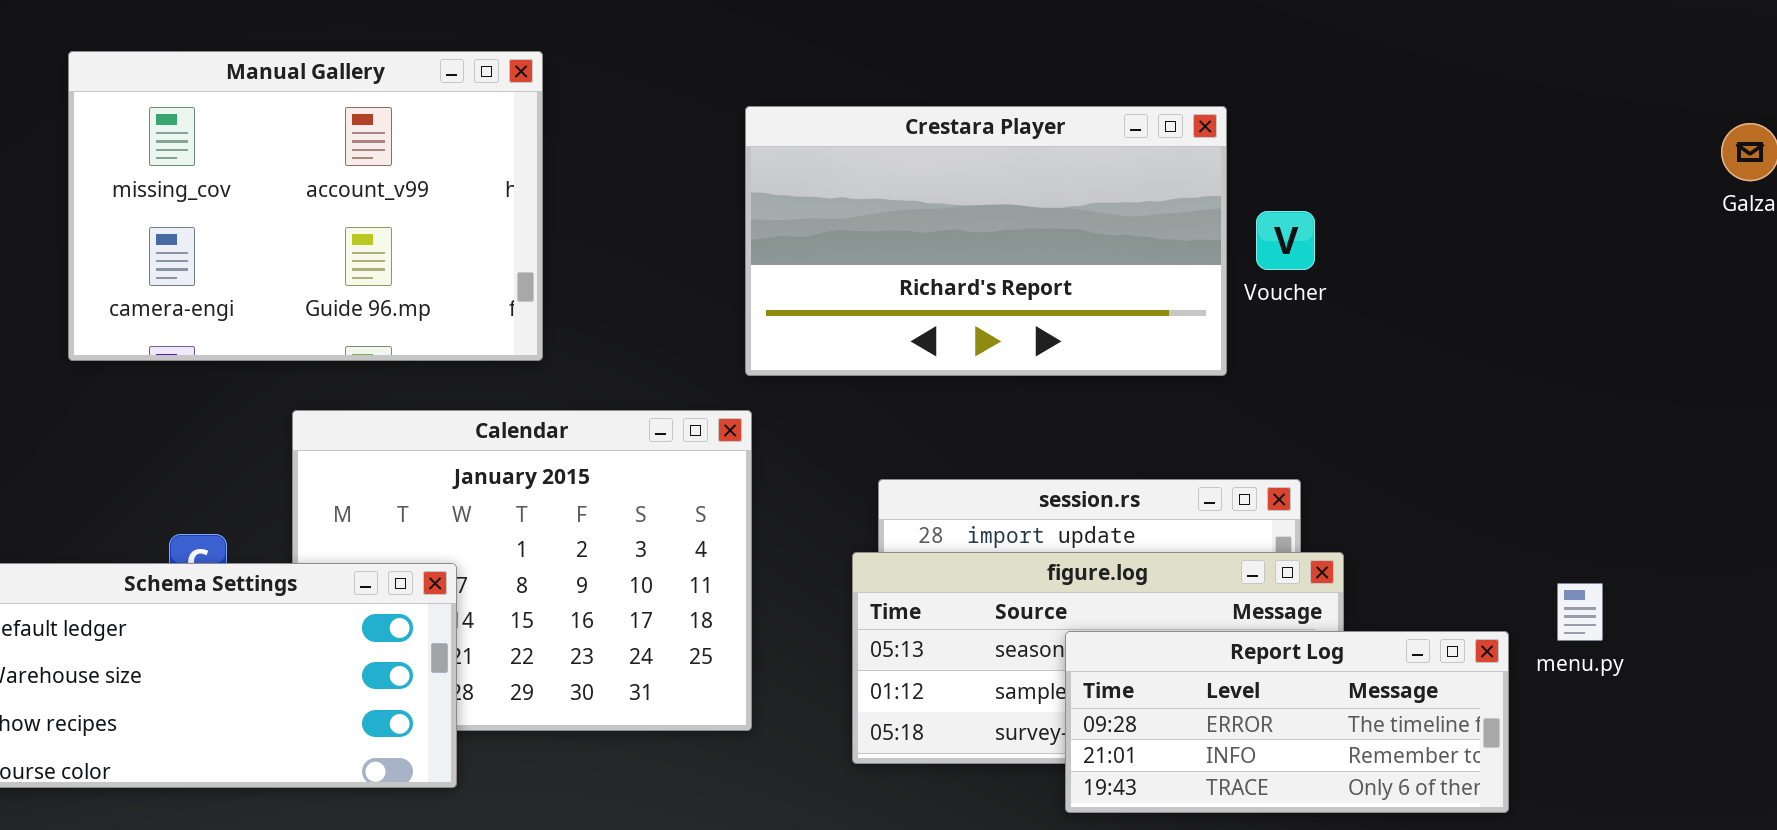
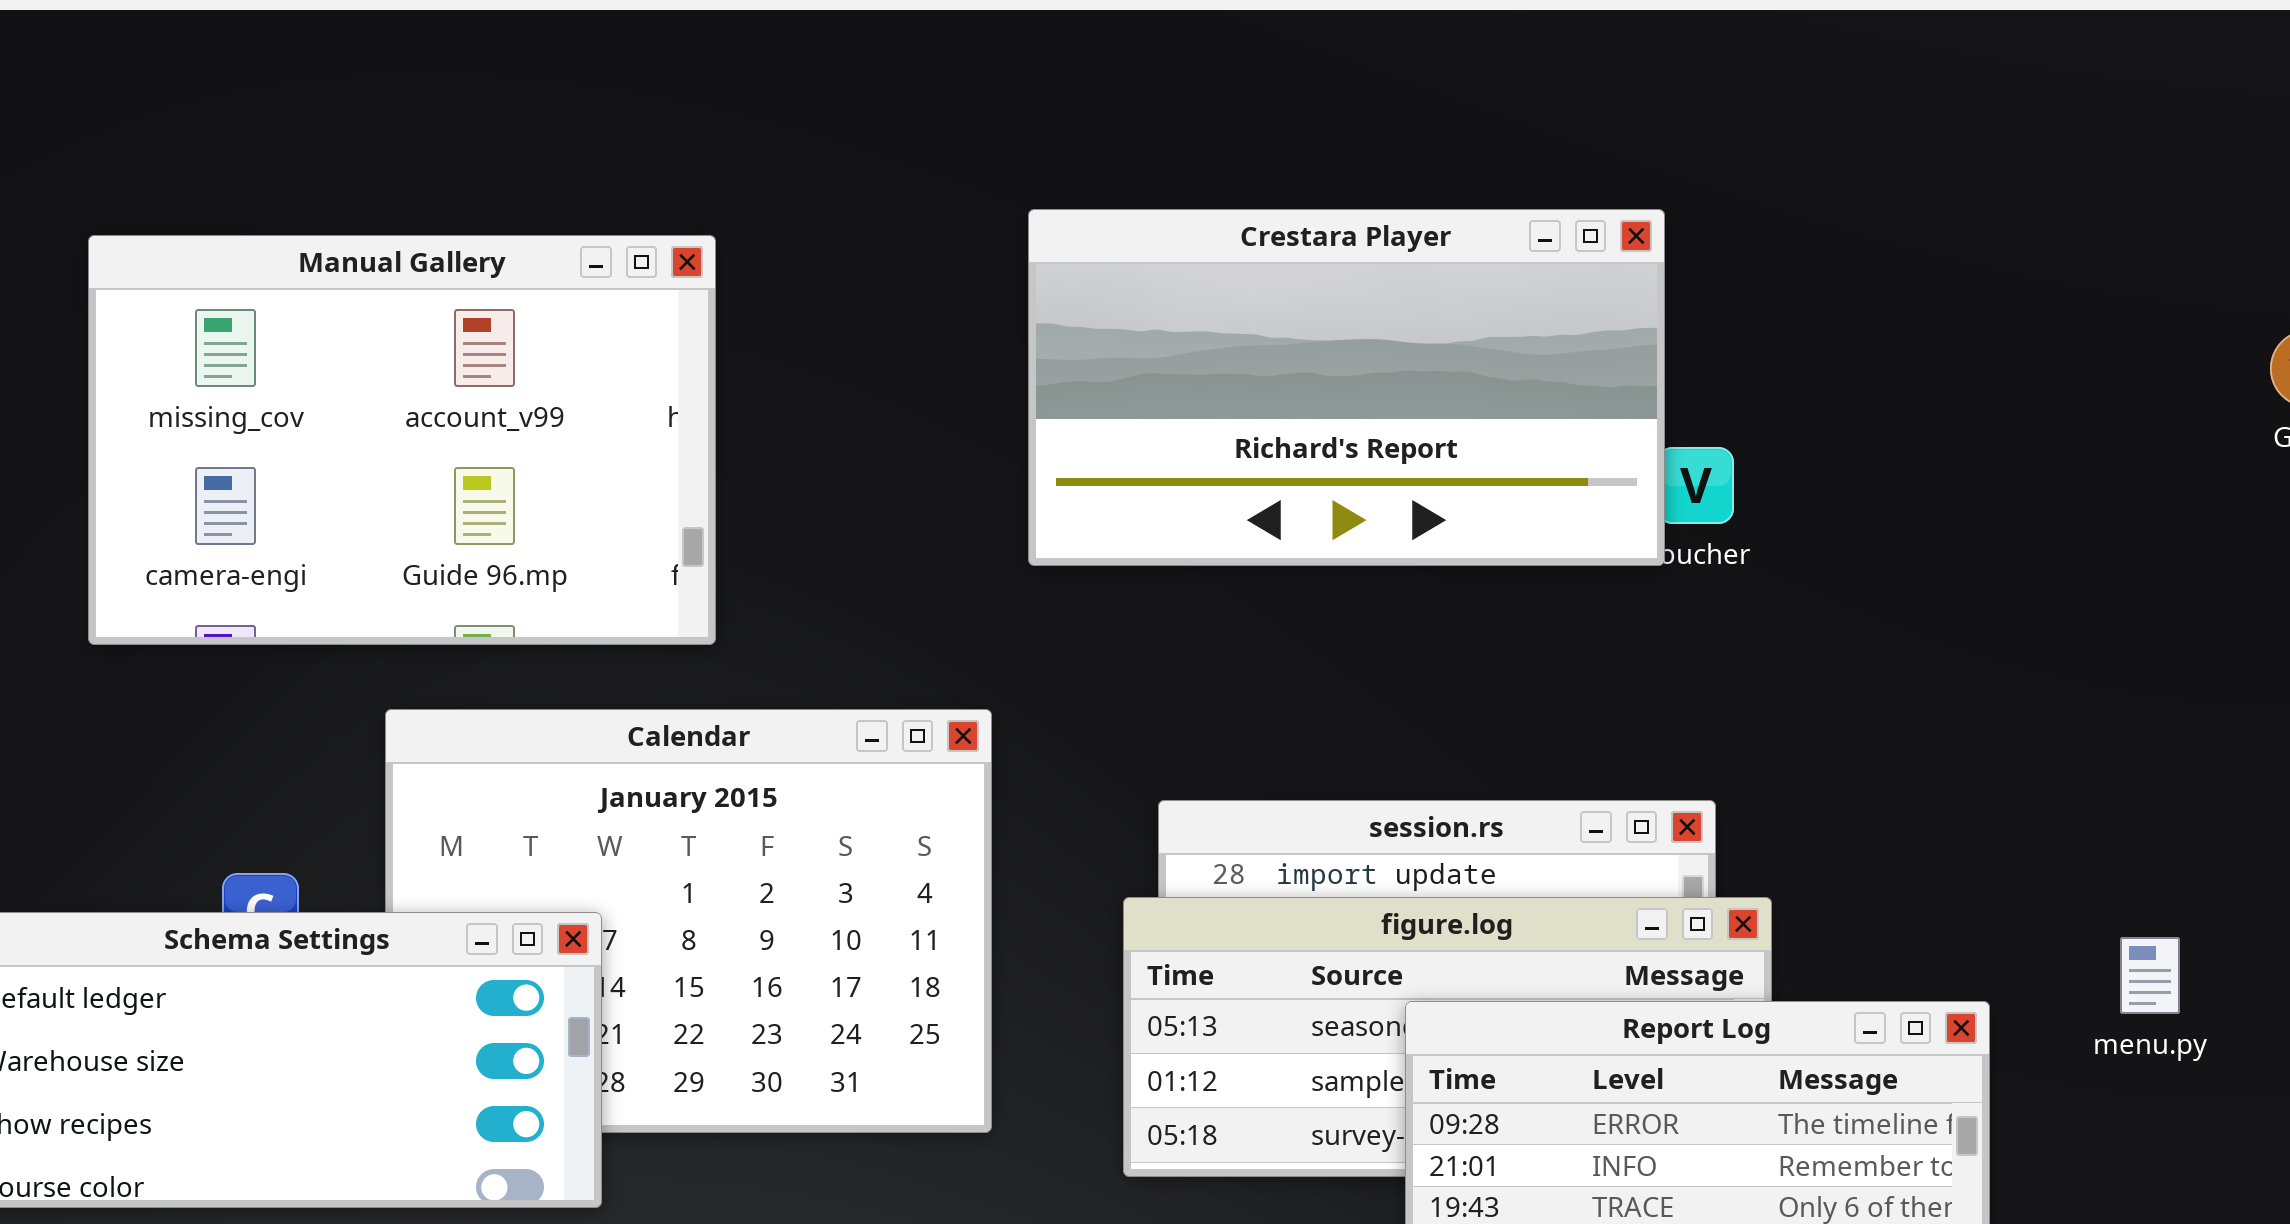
Crestara Player: [745,106,1227,376] -> [1028,209,1665,566], moved
menu.py: [1557,583,1603,641] -> [2120,937,2180,1014], moved

